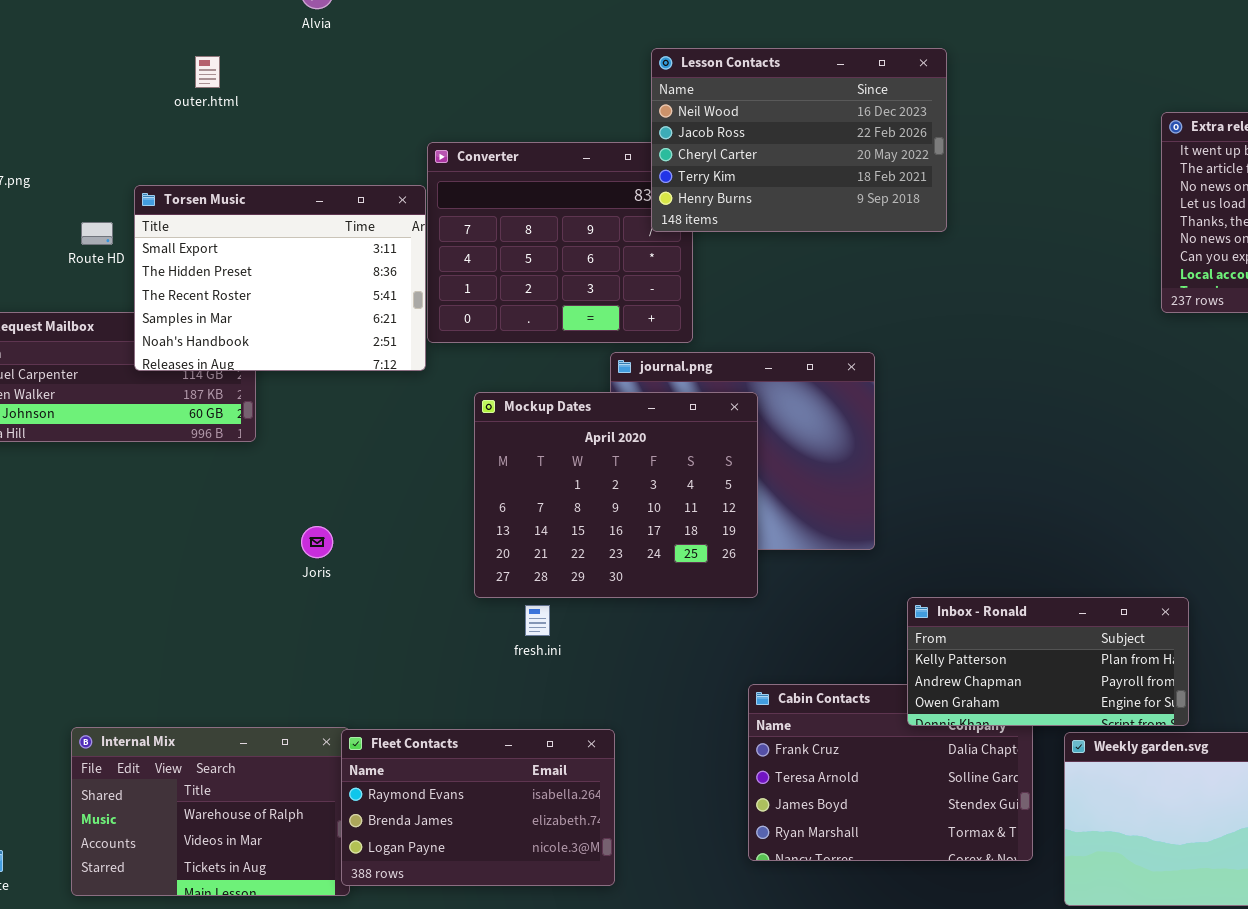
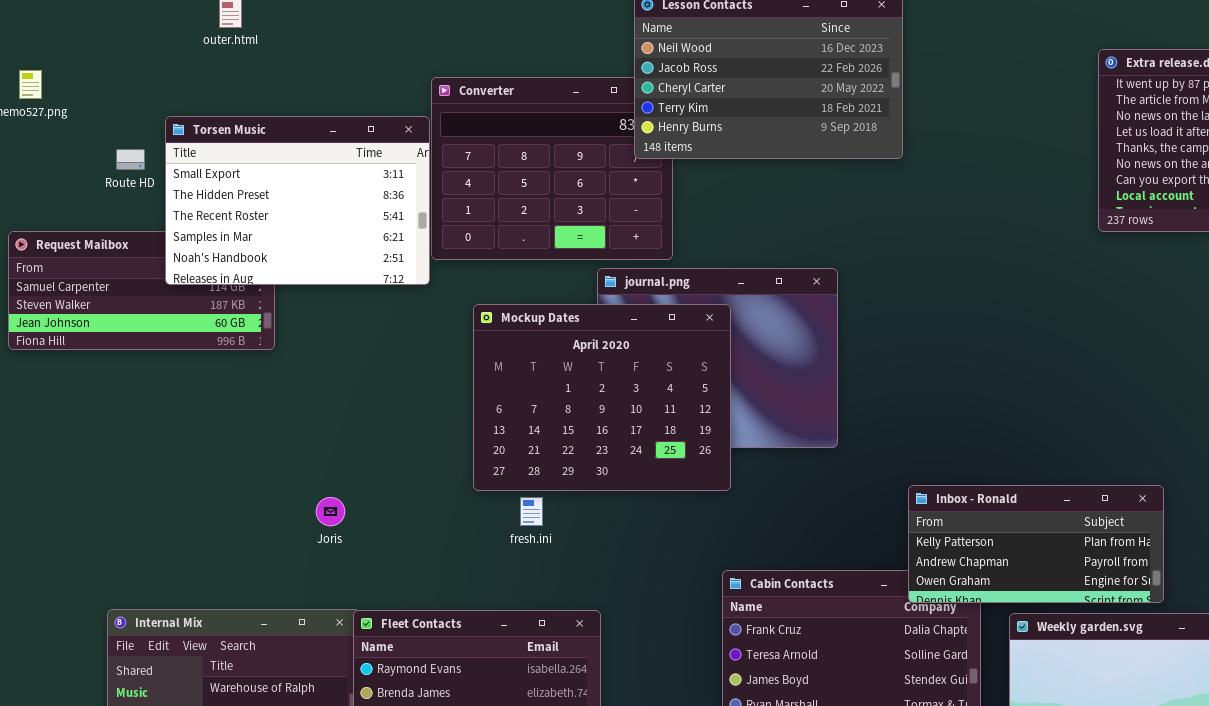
Joris: [301,526,333,558] -> [316,497,345,526], moved
Inbox - Ronald: [907,597,1189,726] -> [908,485,1164,603], moved

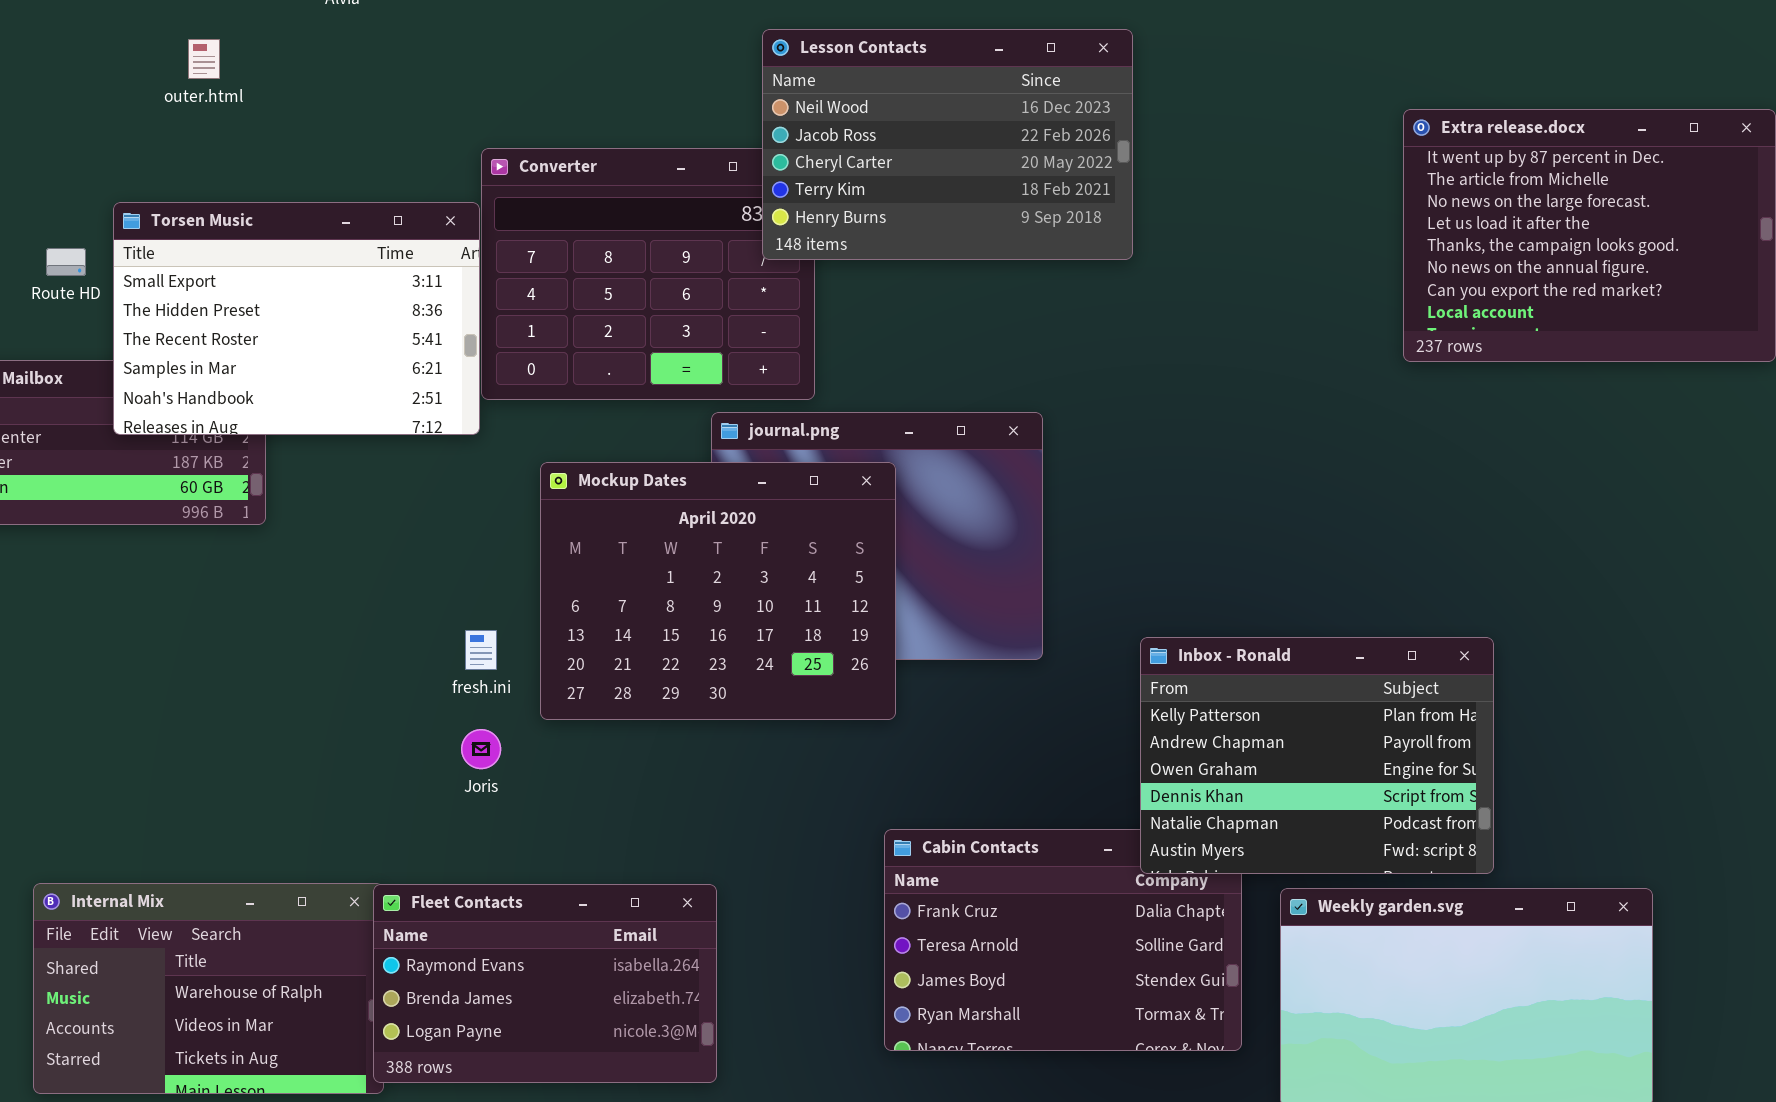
Inbox - Ronald: [908,485,1164,603] -> [1140,637,1494,874], resized
Joris: [316,497,345,526] -> [461,729,501,769], moved
fresh.ini: [520,497,543,526] -> [465,630,497,670], moved

